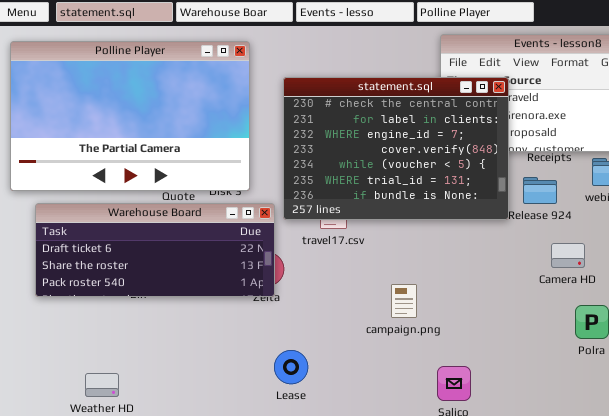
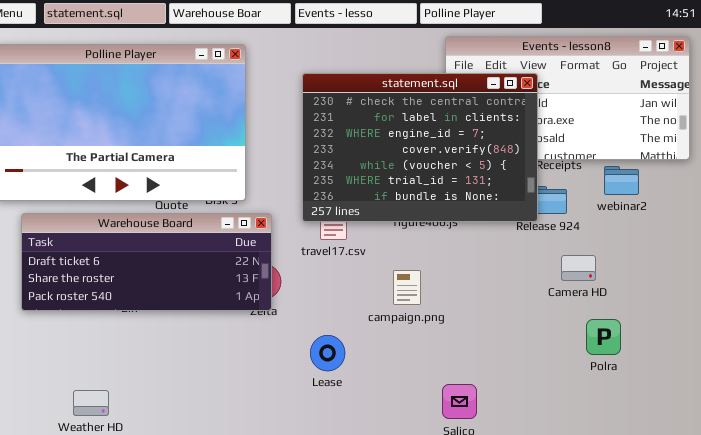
statement.sql: [283,77,509,220] -> [302,73,538,222], moved
campaign.png: [391,284,417,318] -> [393,270,421,305], moved
Lease: [274,350,308,384] -> [310,335,345,371], moved

